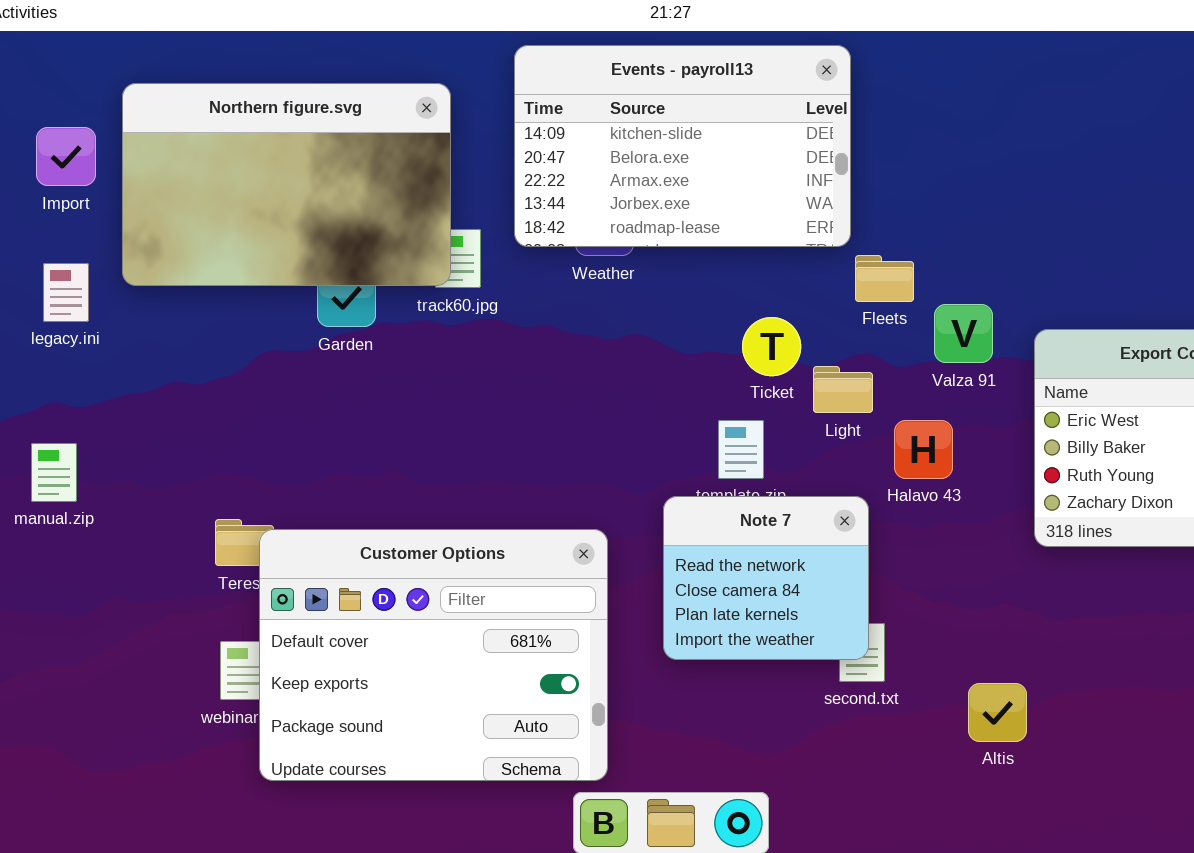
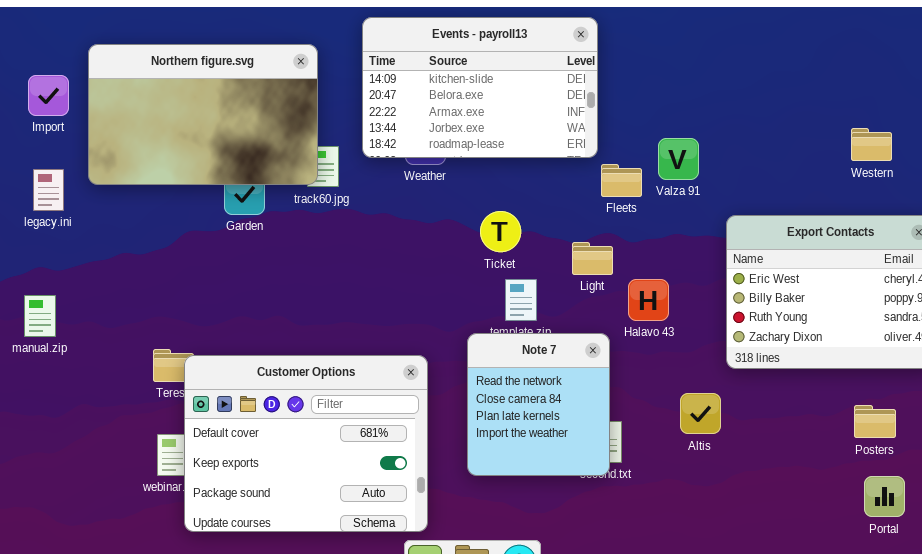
Valza 91: [934,304,993,363] -> [658,138,699,180], moved
Ticket: [742,317,801,376] -> [480,211,521,252], moved
Note 7: [663,496,869,660] -> [467,333,610,476], resized
Altis: [968,683,1027,742] -> [680,393,721,434], moved

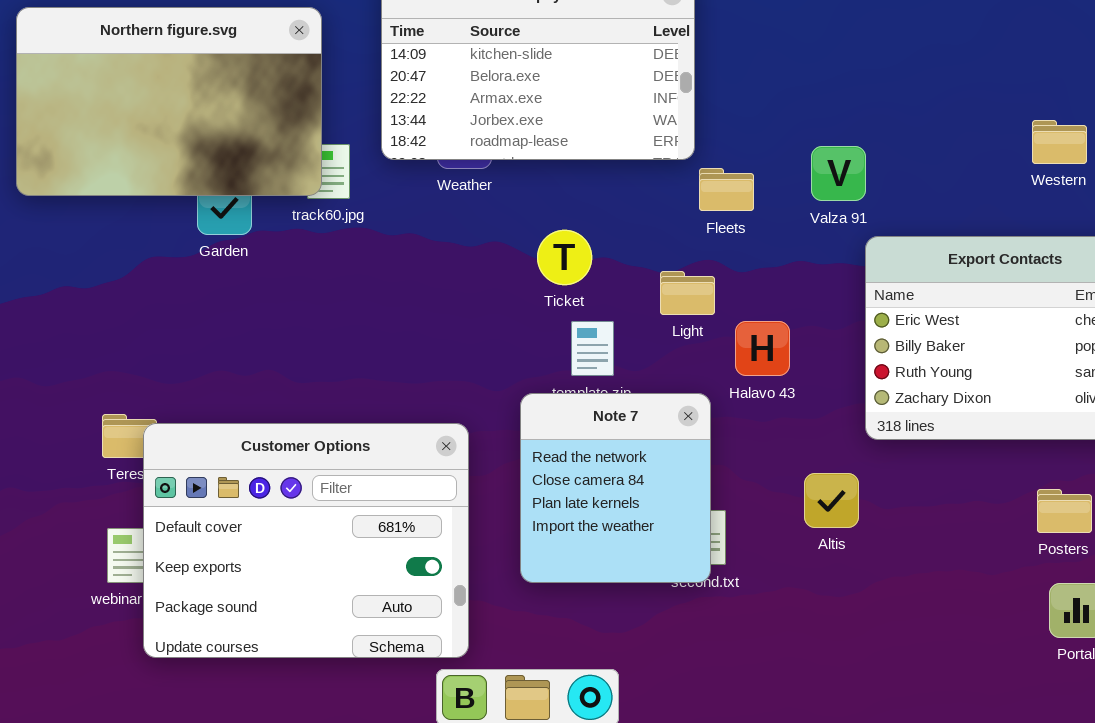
Valza 91: [658,138,699,180] -> [811,146,866,201], moved

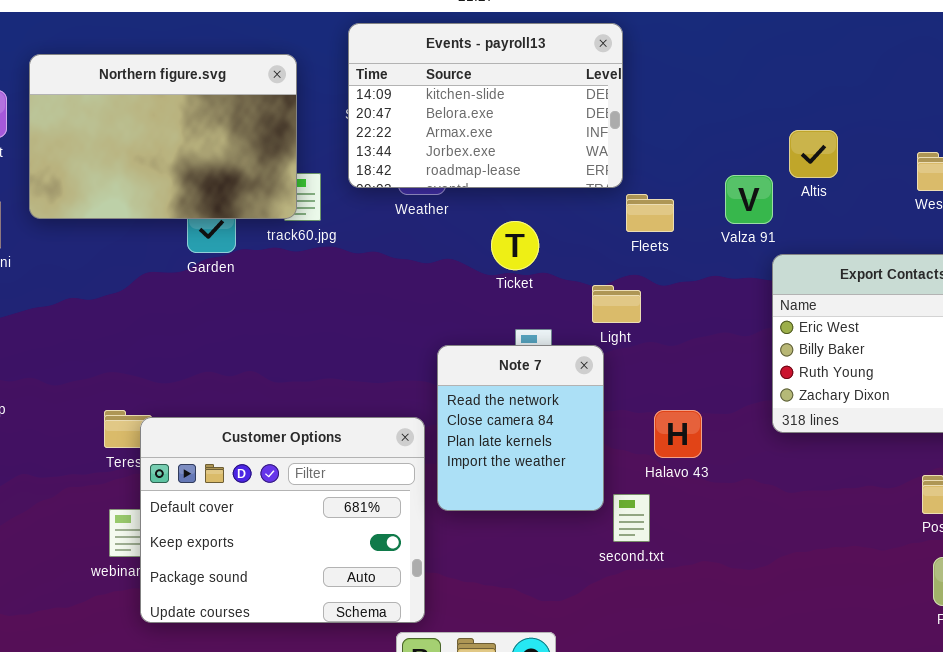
Ticket: [537,230,592,285] -> [491,221,539,270], moved
Halavo 43: [735,321,790,376] -> [654,410,702,458], moved
Note 7: [520,393,711,583] -> [437,345,604,511], moved
Altis: [804,473,859,528] -> [789,130,838,178], moved

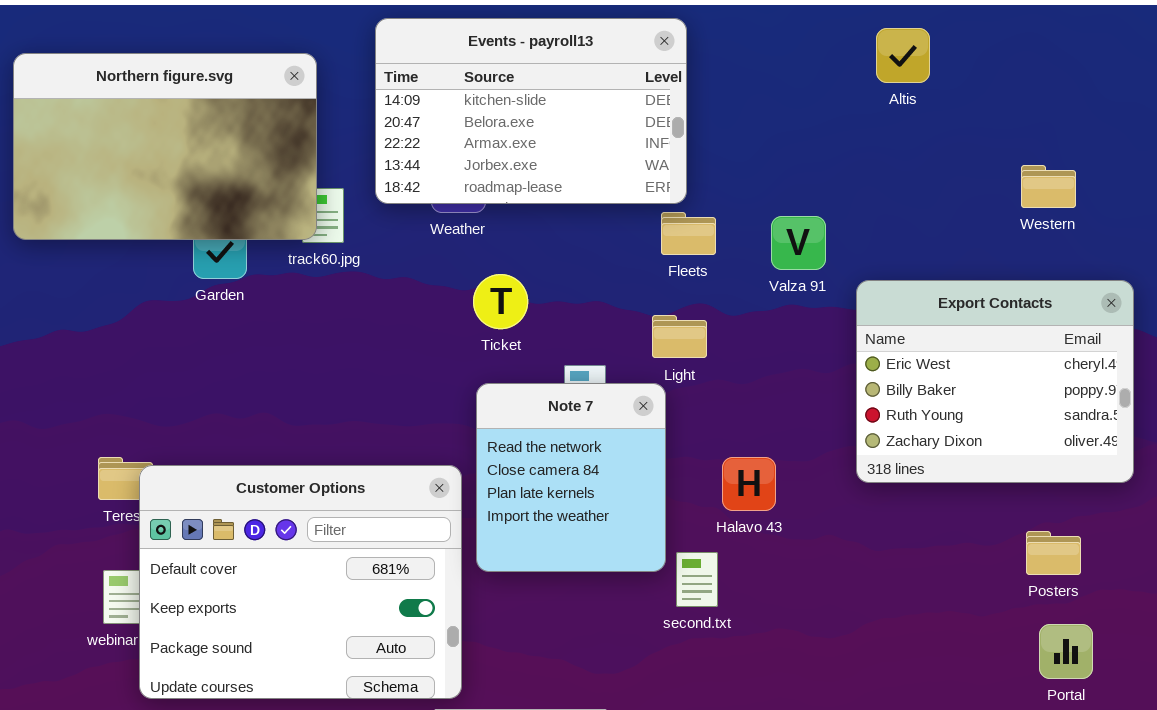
Altis: [789,130,838,178] -> [876,28,930,83], moved
Valza 91: [725,175,773,224] -> [771,216,826,270], moved
Fleets: [626,194,674,232] -> [661,212,716,255], moved
Ticket: [491,221,539,270] -> [473,274,528,329], moved

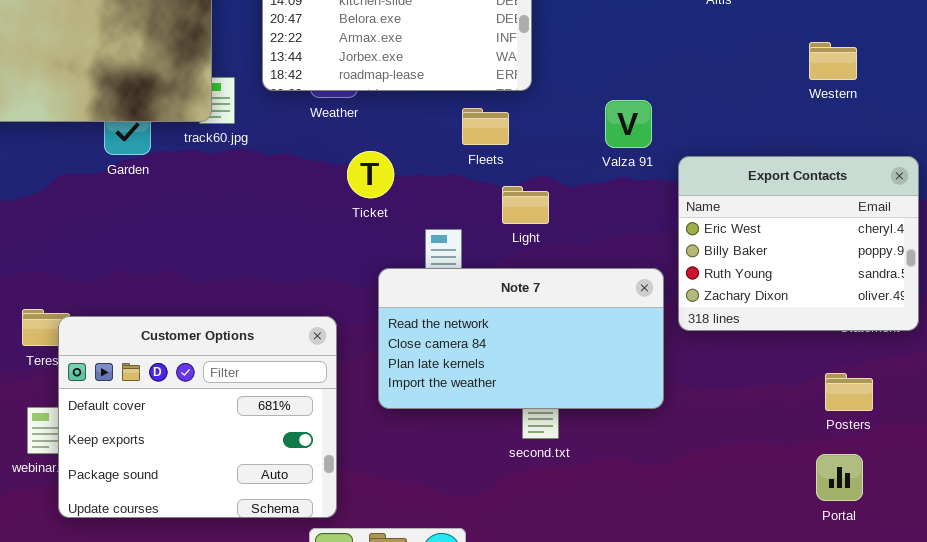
Western: [1021,165,1076,208] -> [809,42,857,80], moved
Fleets: [661,212,716,255] -> [462,108,509,145], moved
Note 7: [476,383,666,572] -> [378,268,664,409], moved, resized
Portal: [1039,624,1093,679] -> [816,454,863,501], moved

